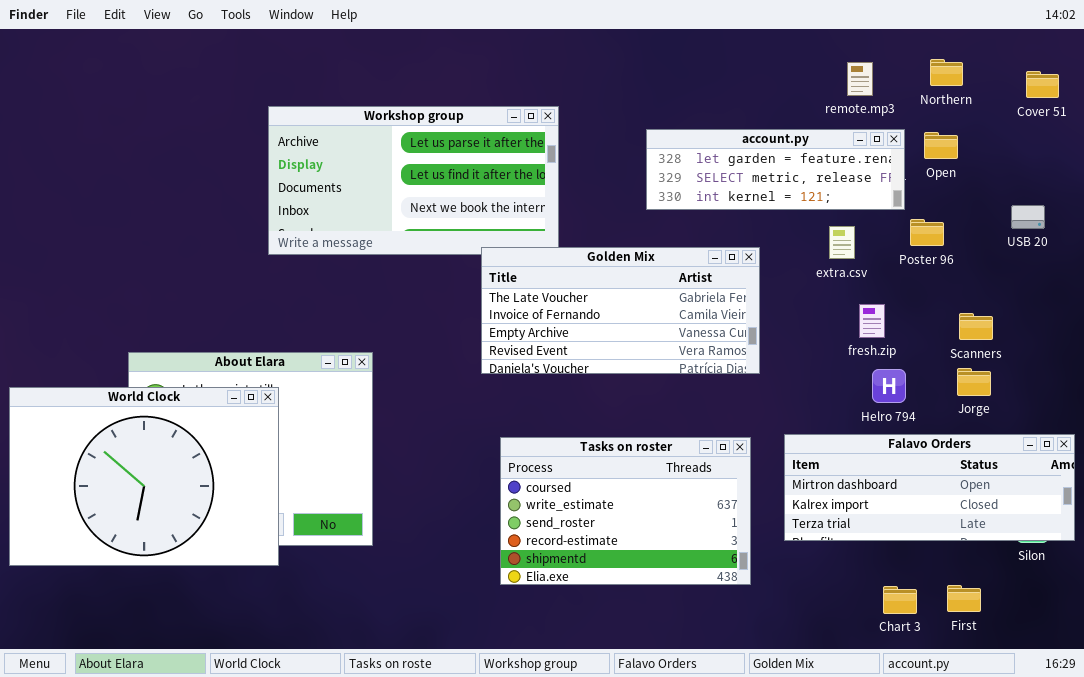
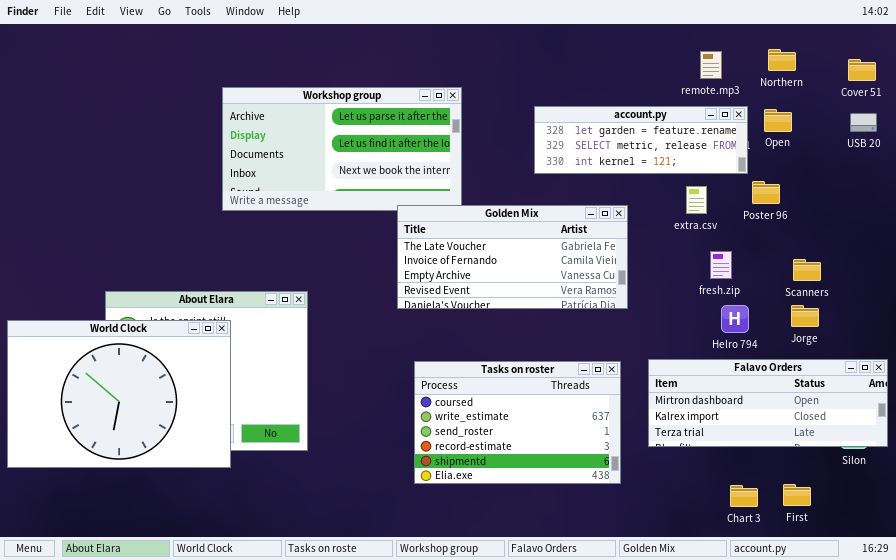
USB 20: [1011,205,1045,229] -> [850,113,877,132], moved

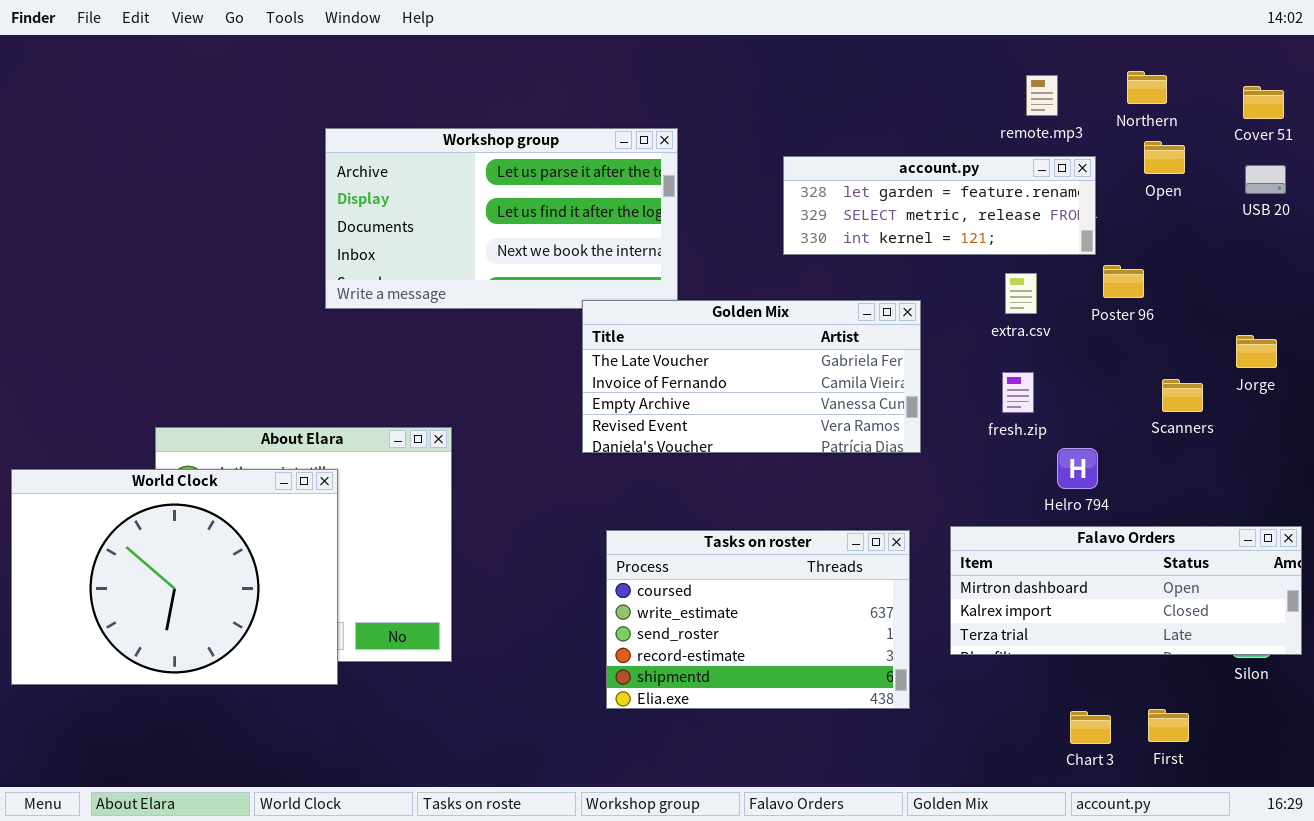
Open: [764,109,792,132] -> [1144,141,1185,174], moved
fresh.zip: [710,251,732,279] -> [1002,372,1034,413], moved
Jorge: [791,305,819,327] -> [1236,335,1277,368], moved

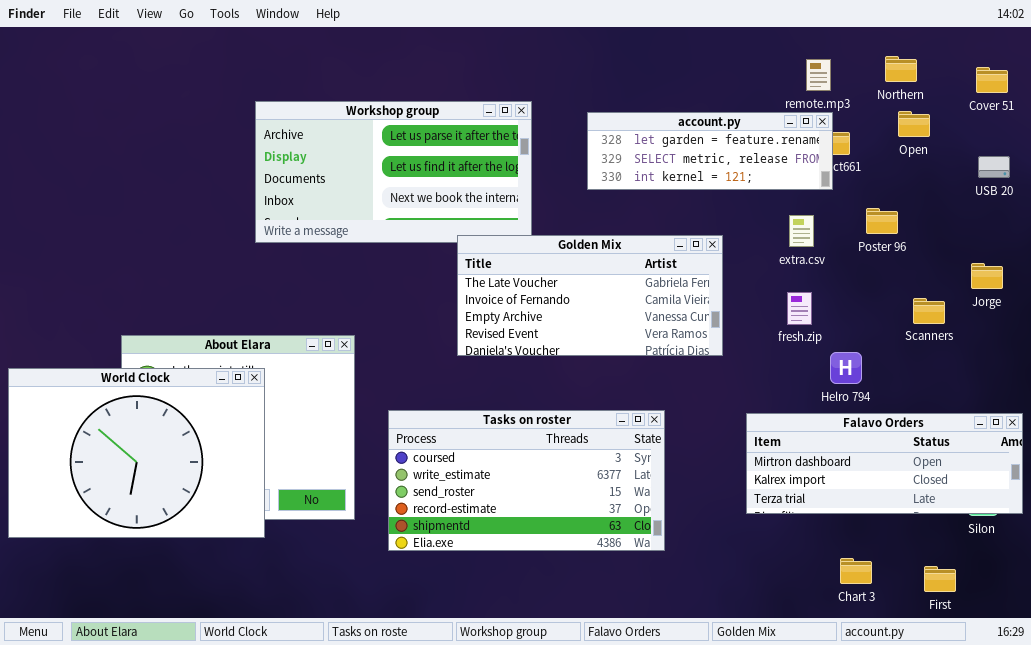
account.py: [783,156,1096,255] -> [587,112,833,190], moved
USB 20: [1245,165,1286,194] -> [978,156,1010,178], moved
Tasks on roster: [606,530,910,709] -> [388,410,665,551], moved, resized
First: [1148,709,1189,742] -> [924,566,956,592], moved

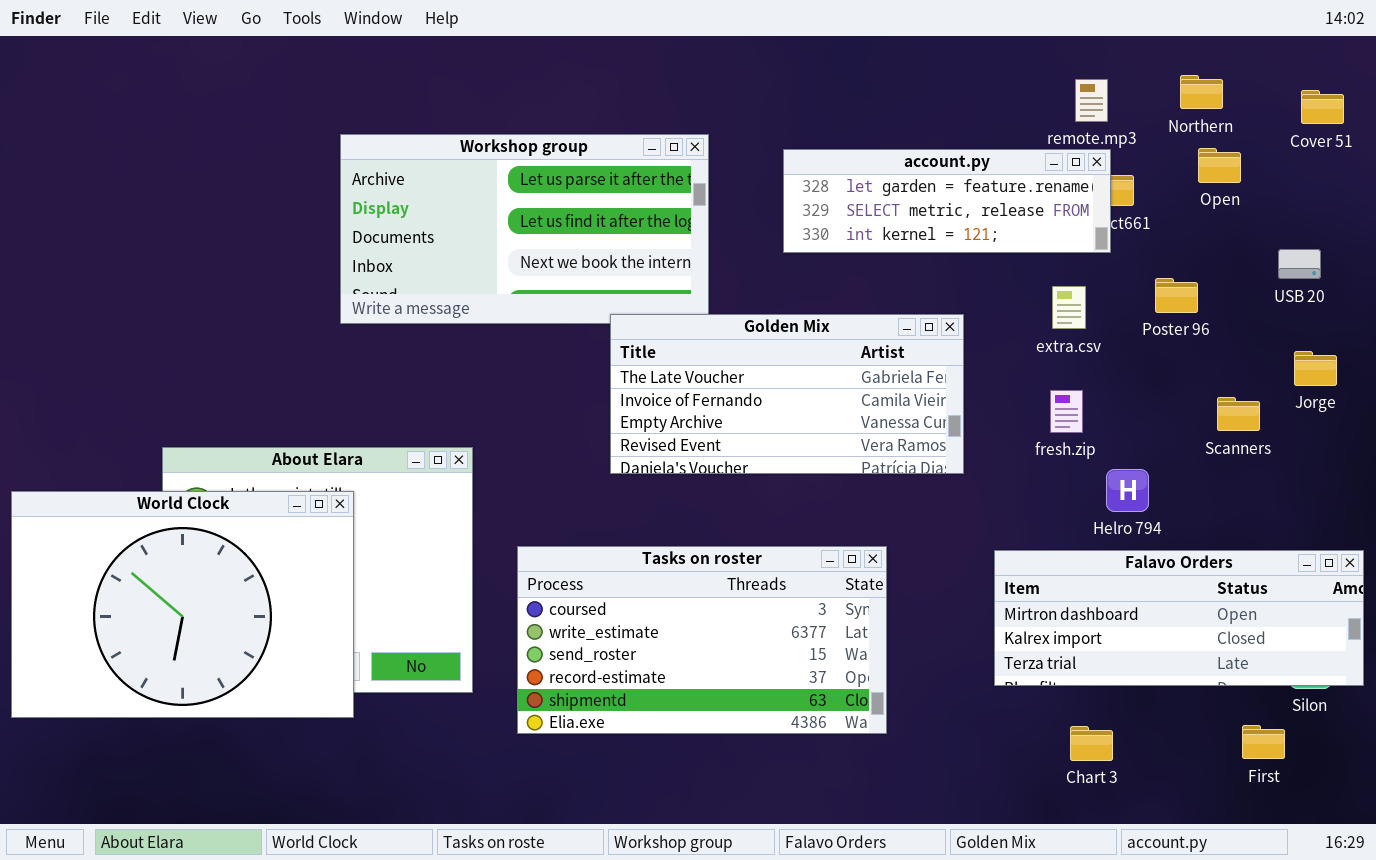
USB 20: [978,156,1010,178] -> [1278,249,1321,279], moved
Chart 3: [840,558,872,584] -> [1070,726,1113,761], moved
First: [924,566,956,592] -> [1242,725,1285,759], moved

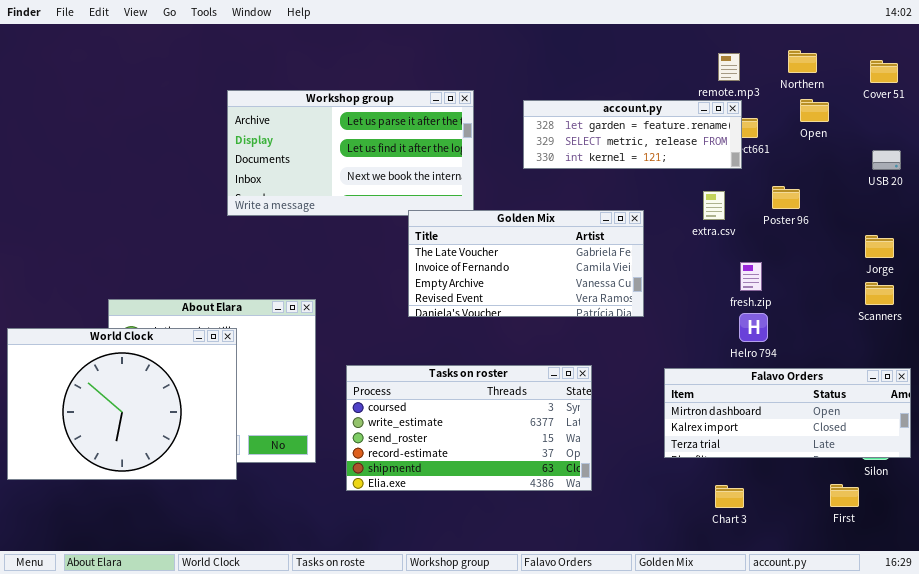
USB 20: [1278,249,1321,279] -> [872,150,901,170], moved
fresh.zip: [1050,390,1083,433] -> [740,262,762,291], moved
Scanners: [1217,397,1260,431] -> [865,282,894,305], moved

